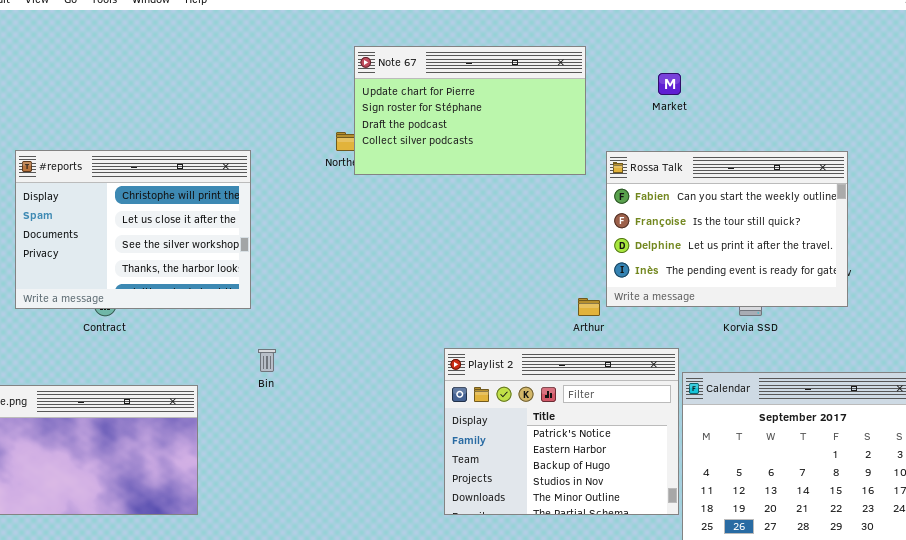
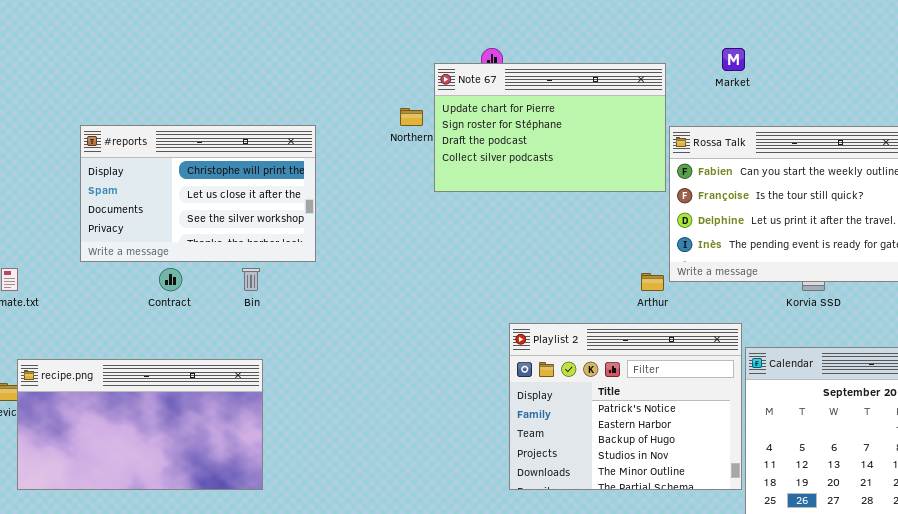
Note 67: [354,46,586,175] -> [434,63,666,192], moved
#reports: [15,150,251,309] -> [80,125,316,262], resized
Bin: [258,349,276,372] -> [242,268,260,291], moved

